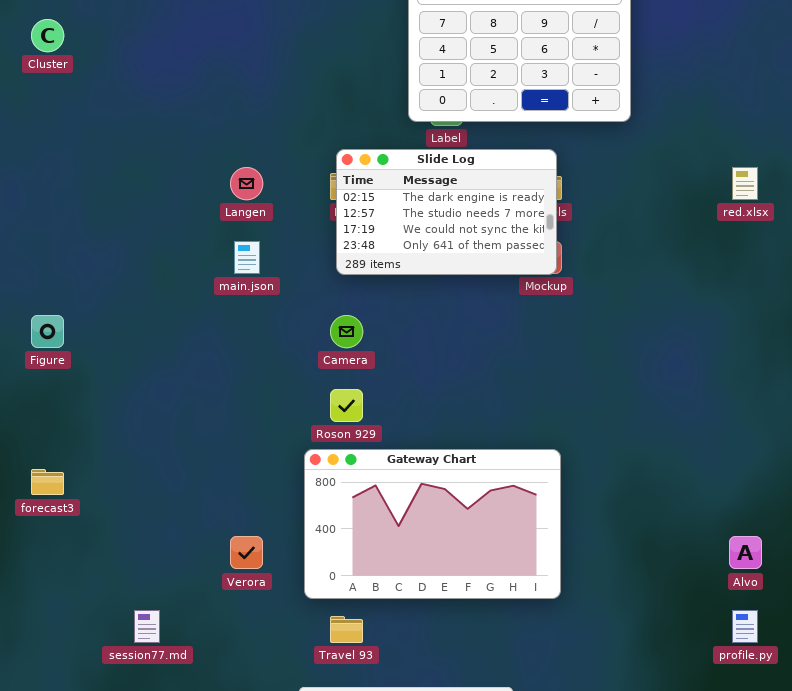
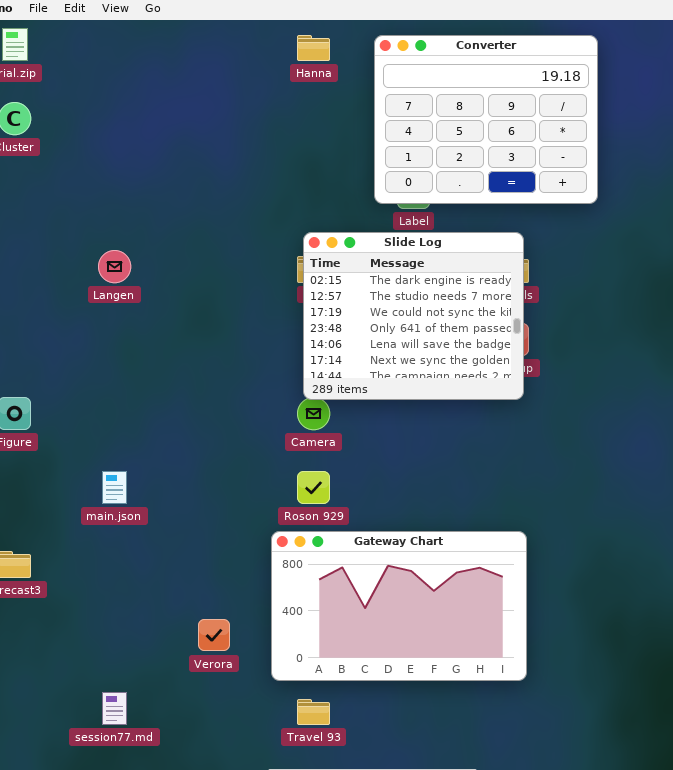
Slide Log: [336,149,557,275] -> [303,232,524,400], resized
Langen: [230,167,263,200] -> [98,250,131,283], moved
main.json: [234,241,260,274] -> [102,471,127,504], moved

